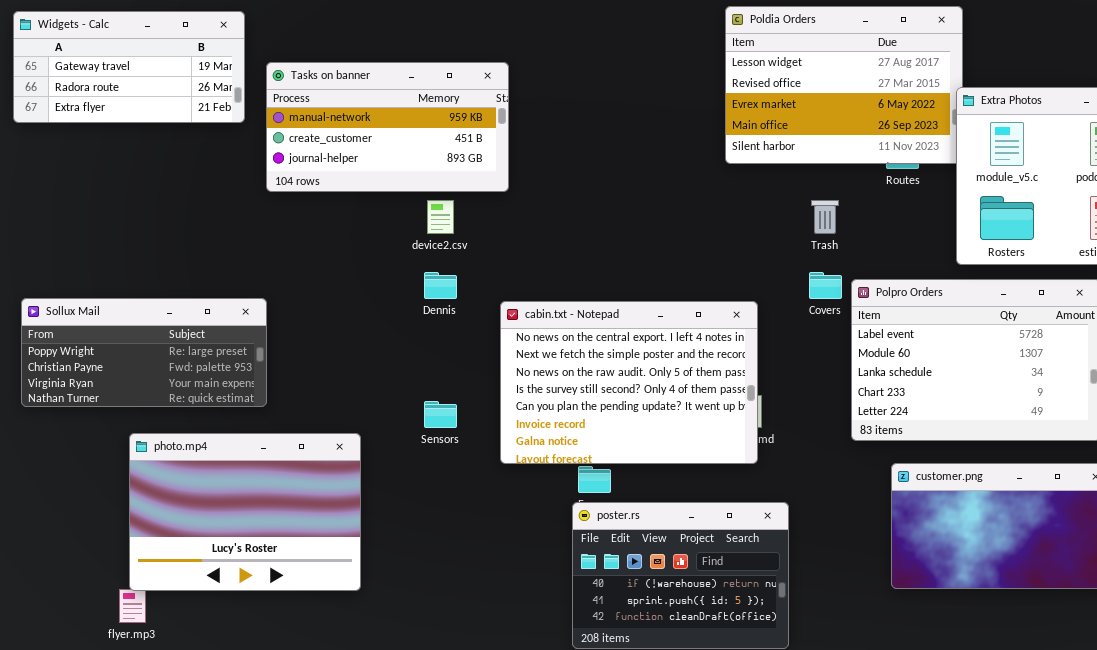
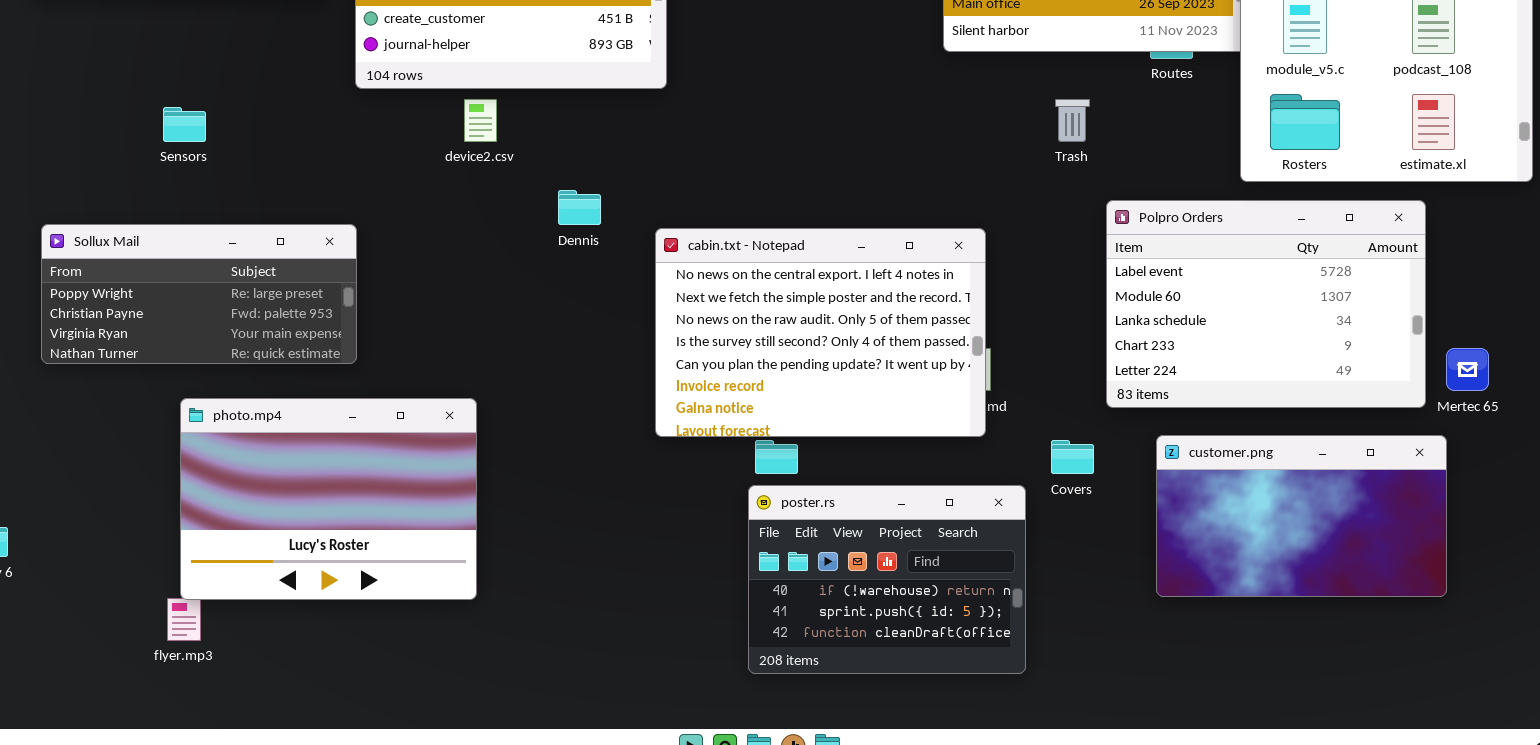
device2.csv: [427,200,454,234] -> [464,99,497,142], moved
Covers: [809,272,842,299] -> [1051,440,1094,474], moved
Sensors: [424,401,457,428] -> [163,107,206,142], moved

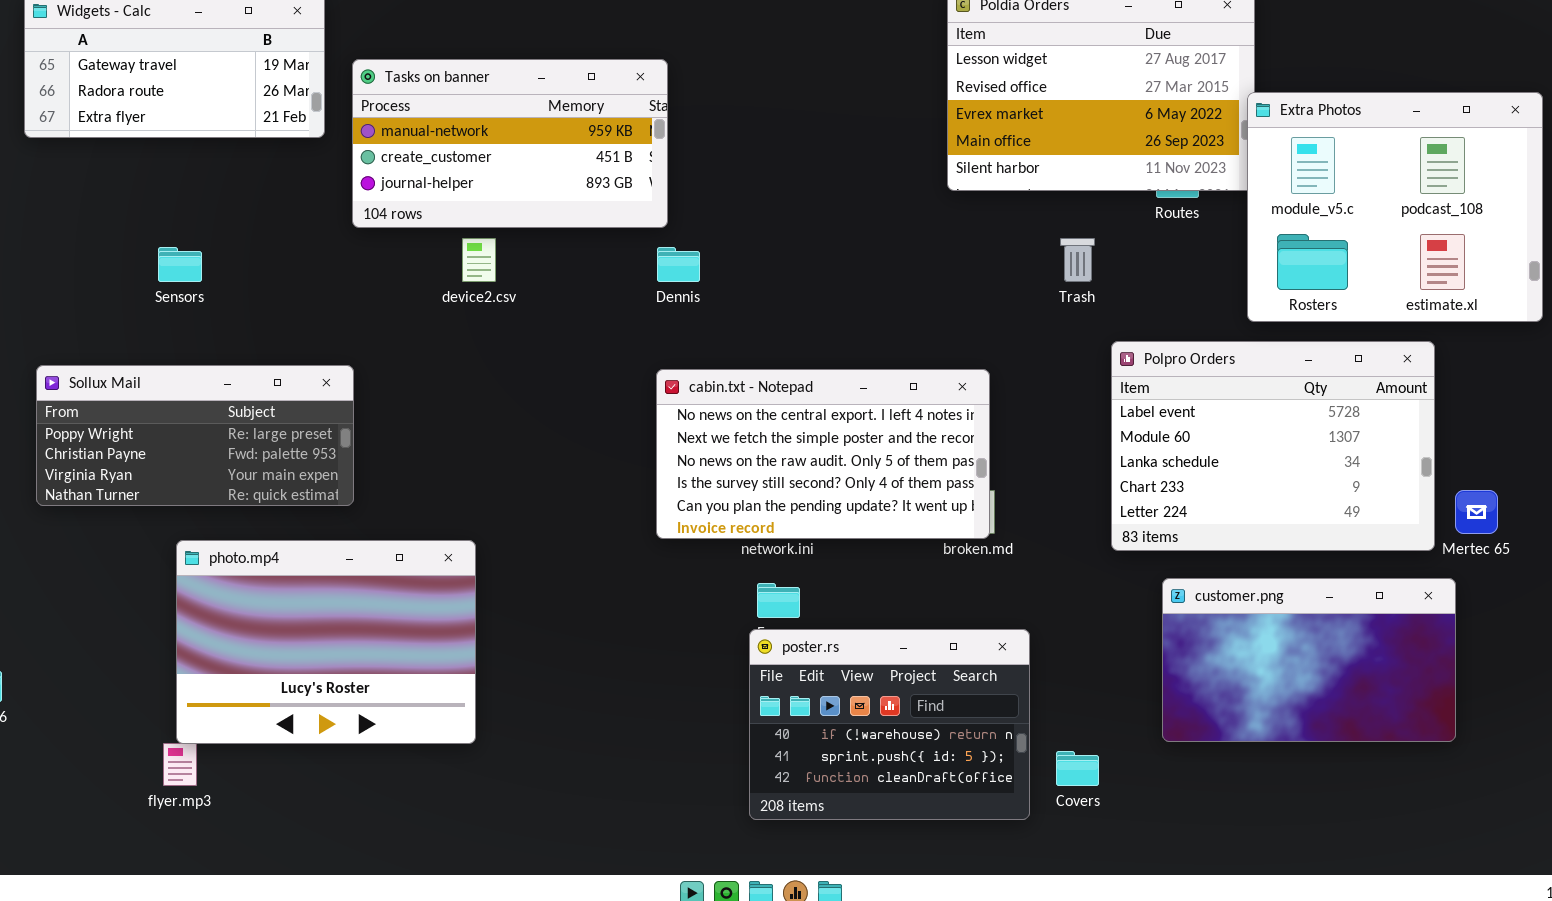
Dennis: [558,190,601,225] -> [657,247,700,282], moved
cabin.txt - Notepad: [655,228,986,437] -> [656,369,990,539], resized
Covers: [1051,440,1094,474] -> [1056,751,1099,786], moved

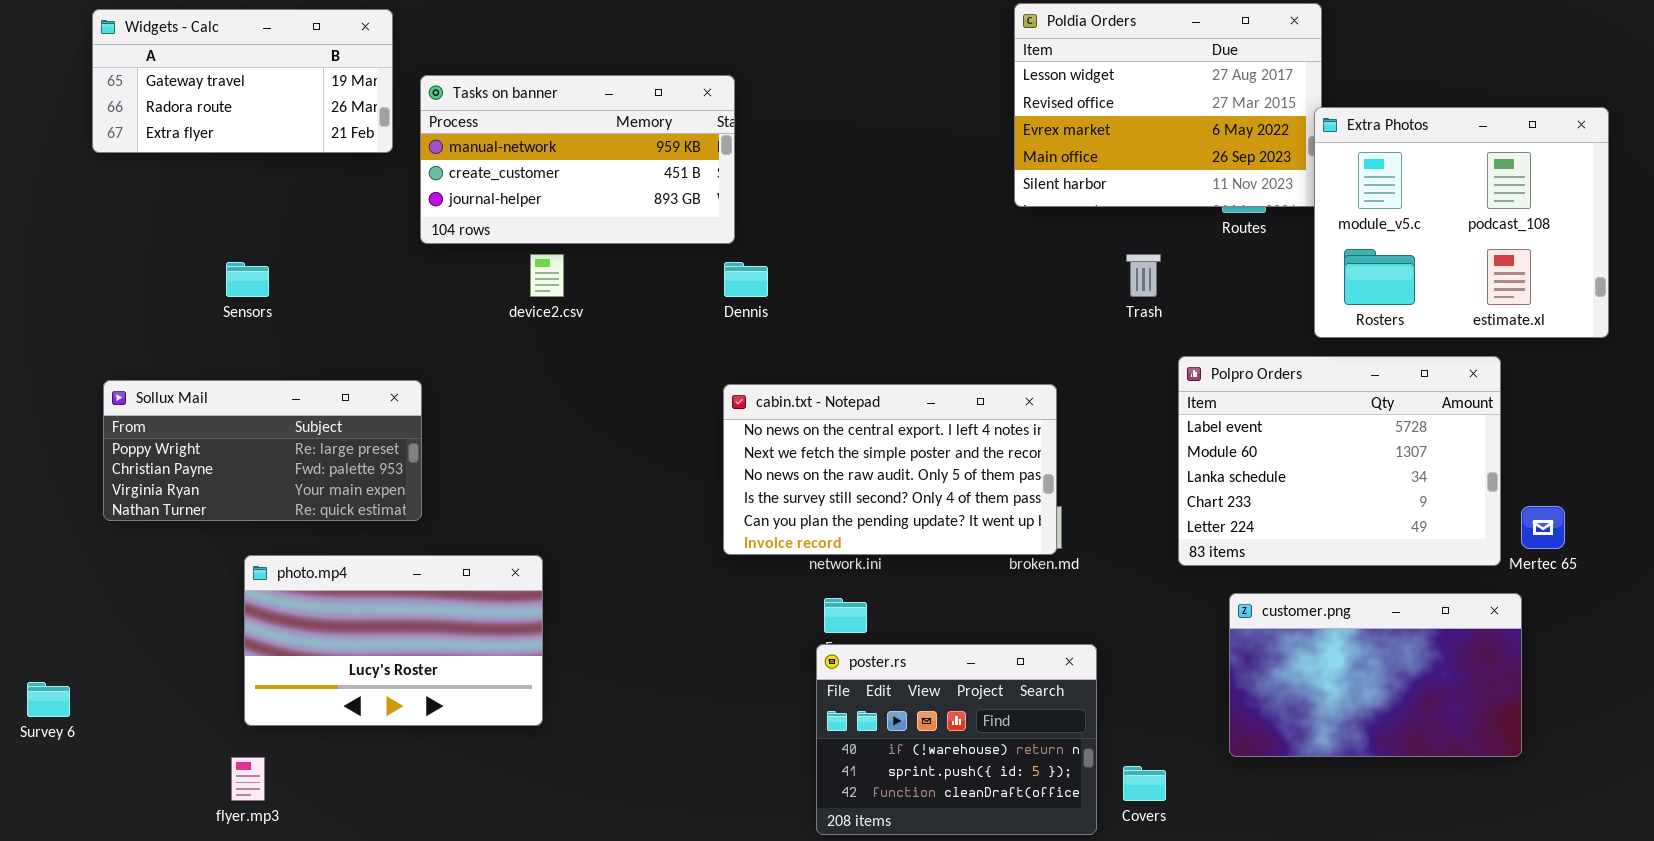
photo.mp4: [176,540,476,744] -> [244,555,543,726], resized

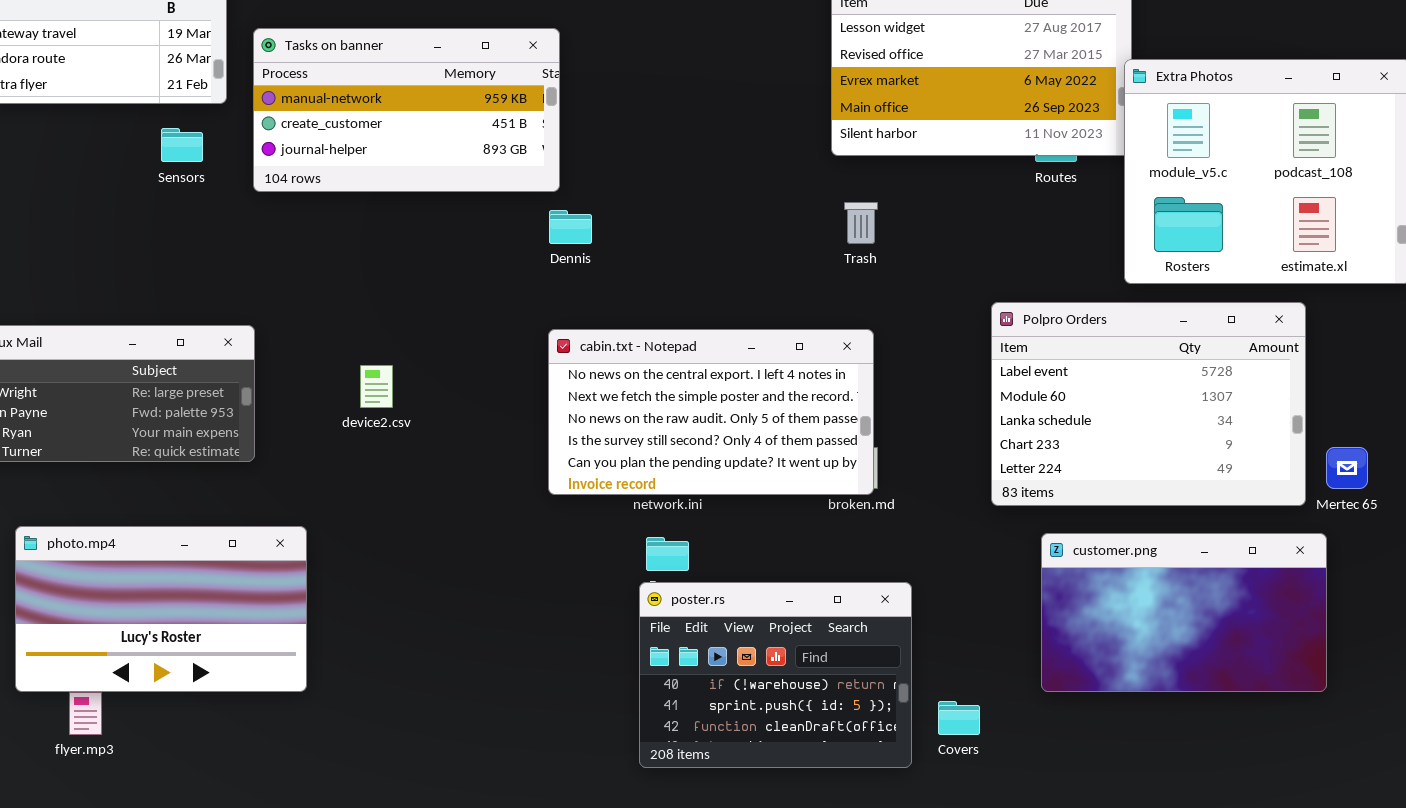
device2.csv: [530,254,564,297] -> [360,365,393,408], moved
Trash: [1126,254,1161,297] -> [844,202,878,244], moved
Sensors: [226,262,269,297] -> [161,128,203,162], moved
photo.mp4: [244,555,543,726] -> [15,526,307,692], moved

